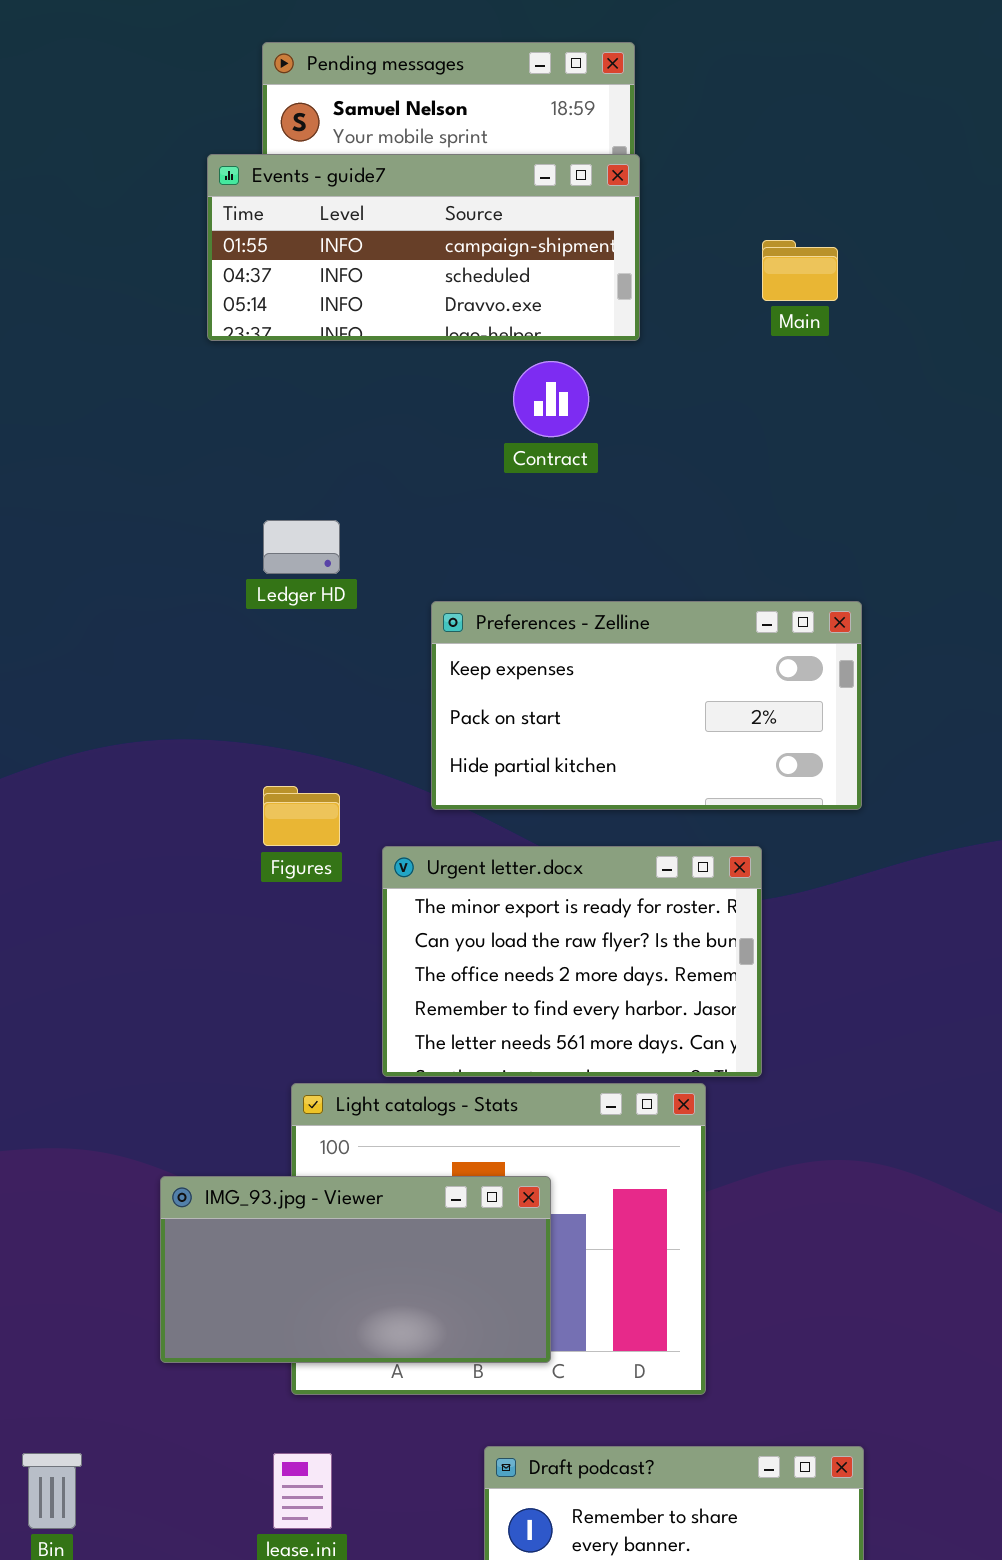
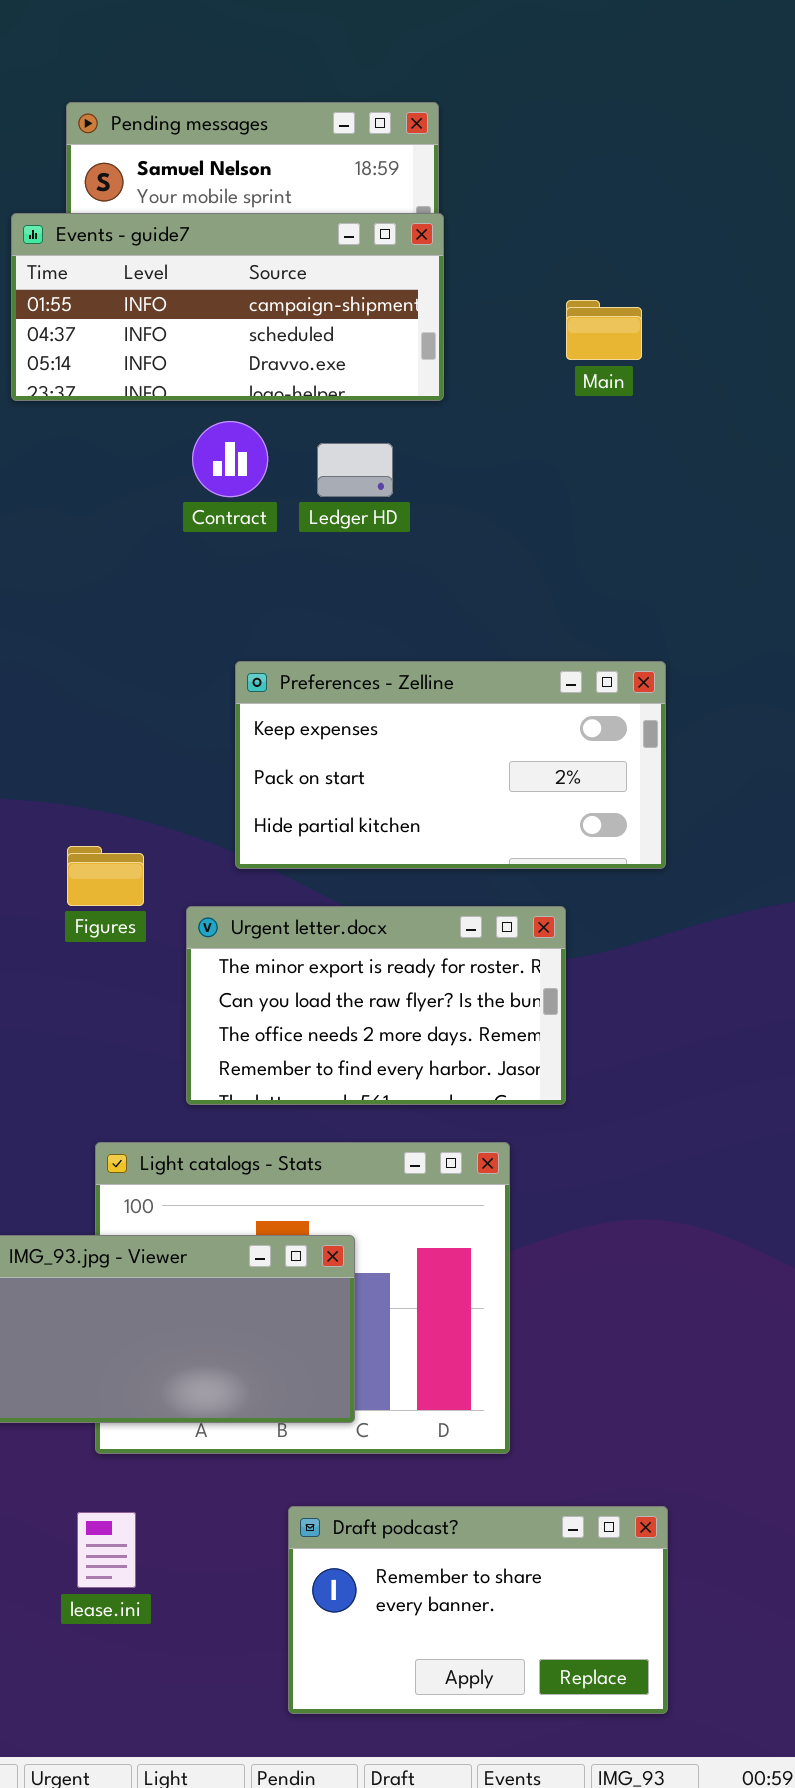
Contract: [513,361,589,437] -> [192,421,268,497], moved
Ledger HD: [263,520,340,574] -> [317,443,393,497], moved
Urgent letter.docx: [382,846,762,1077] -> [186,906,566,1105], resized

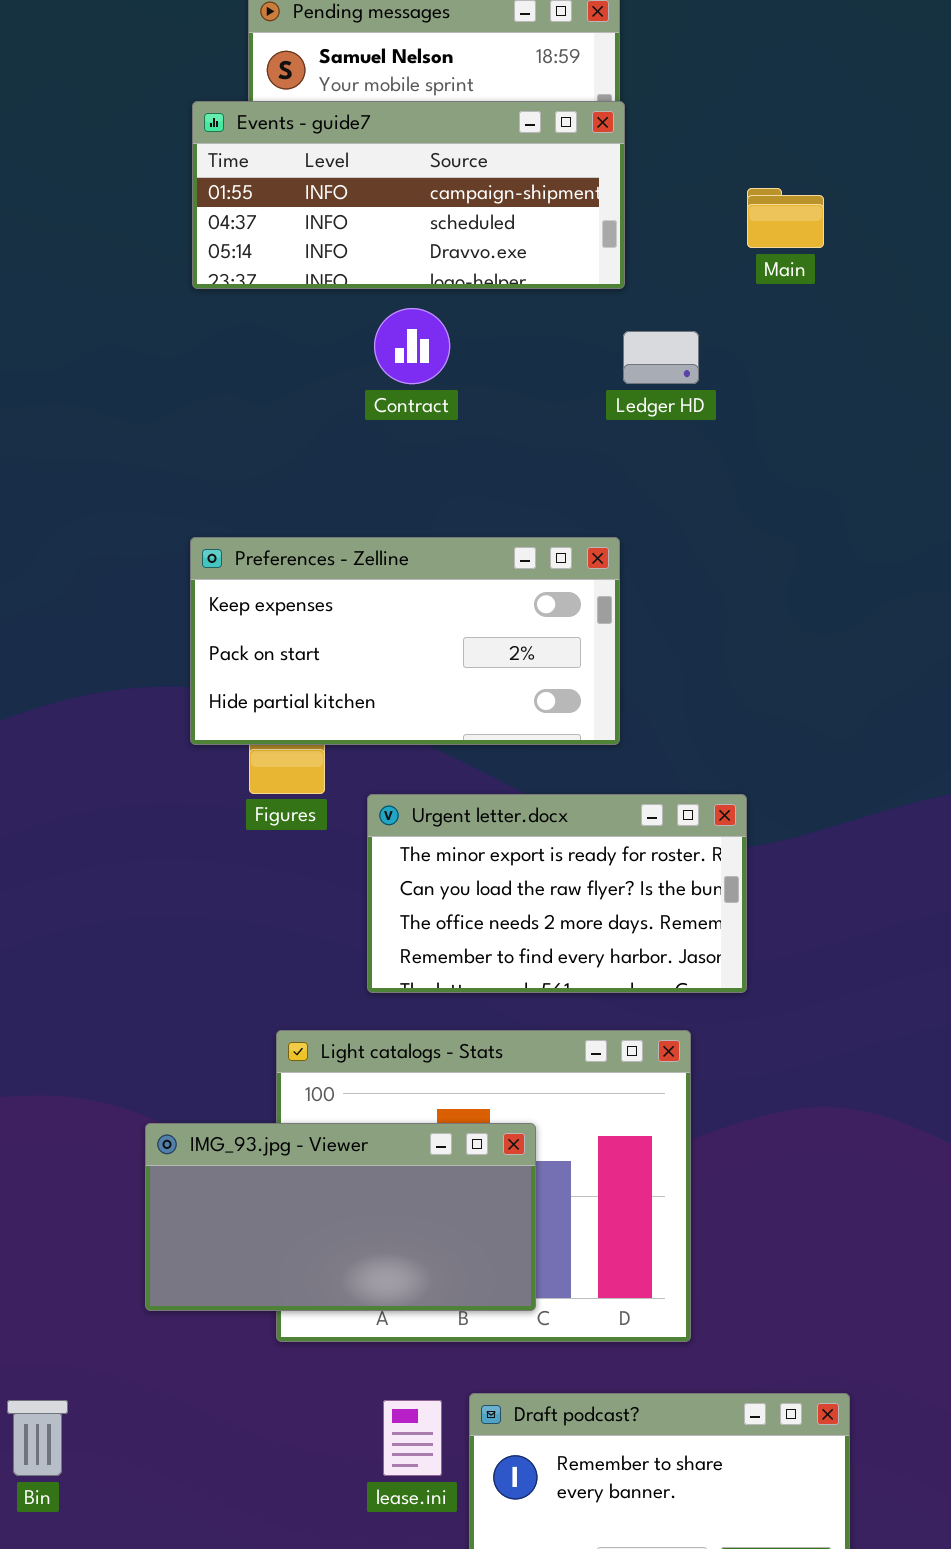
Ledger HD: [317,443,393,497] -> [623,331,699,384], moved
Preferences - Zelline: [235,661,666,869] -> [190,537,620,745], moved
lease.ini: [77,1512,136,1588] -> [383,1400,442,1476], moved

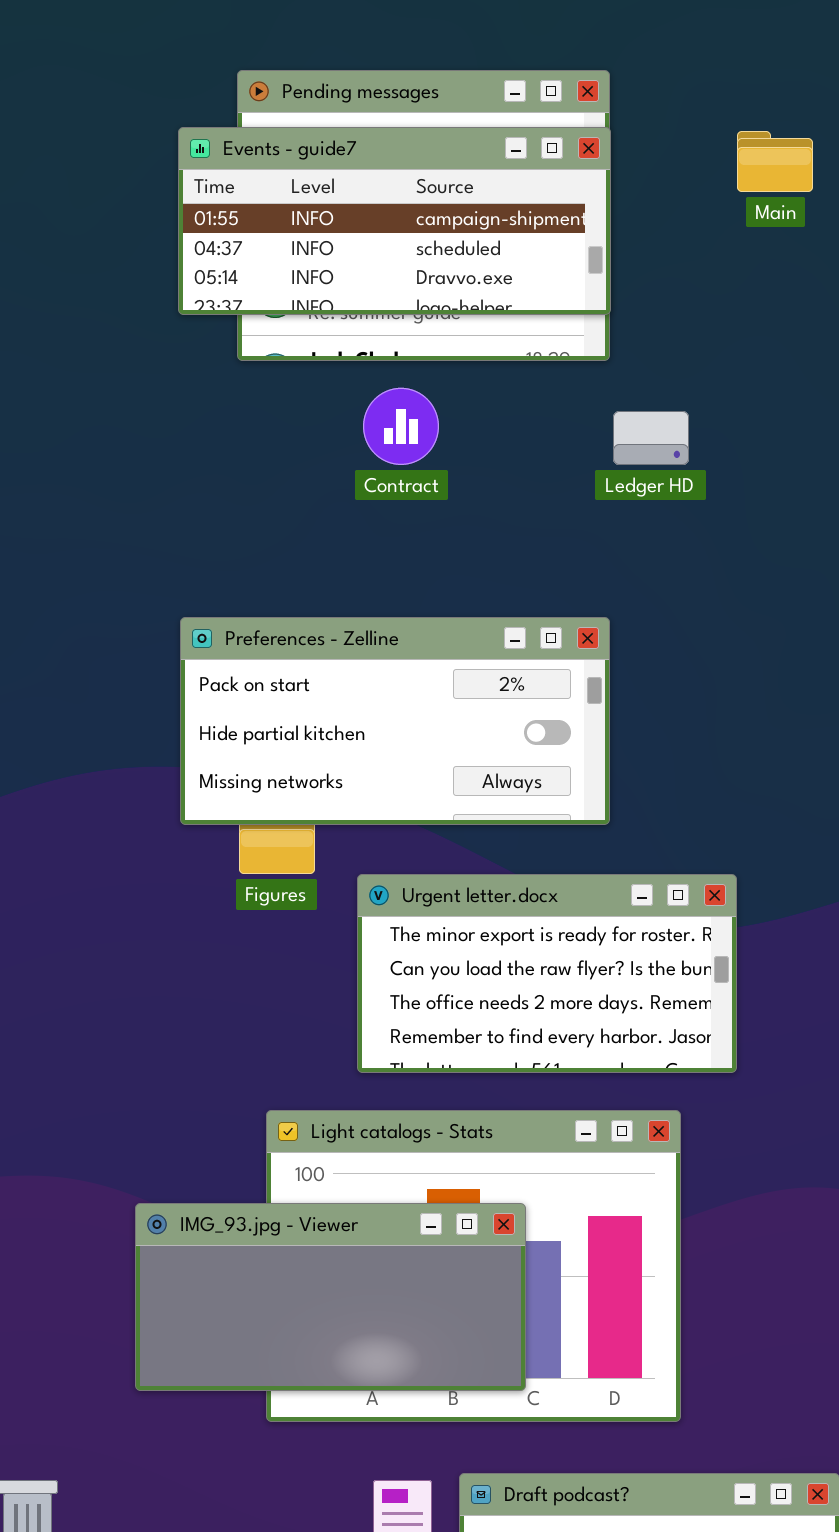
Events - guide7: [192,101,625,289] -> [178,127,611,315], moved
Main: [747,188,824,248] -> [737,131,813,192], moved
Preferences - Zelline: [190,537,620,745] -> [180,617,610,825], scrolled down 1 row

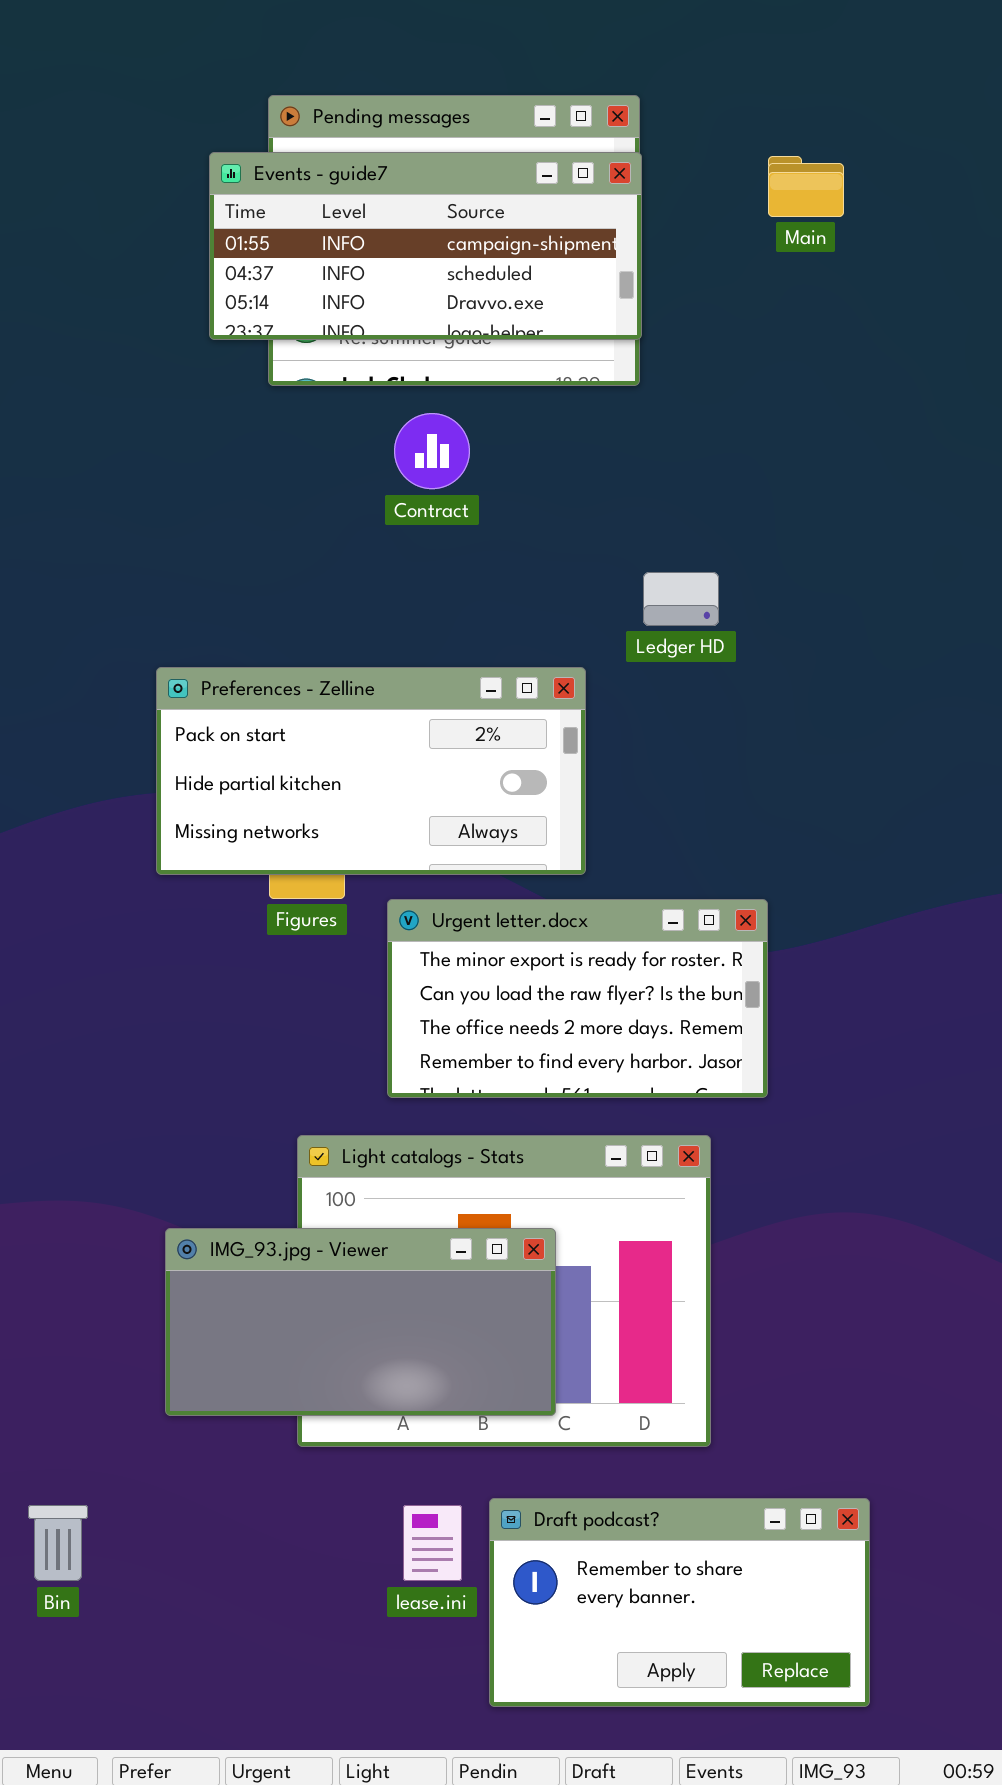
Ledger HD: [613,411,689,465] -> [643,572,719,626], moved
Preferences - Zelline: [180,617,610,825] -> [156,667,586,875], moved

